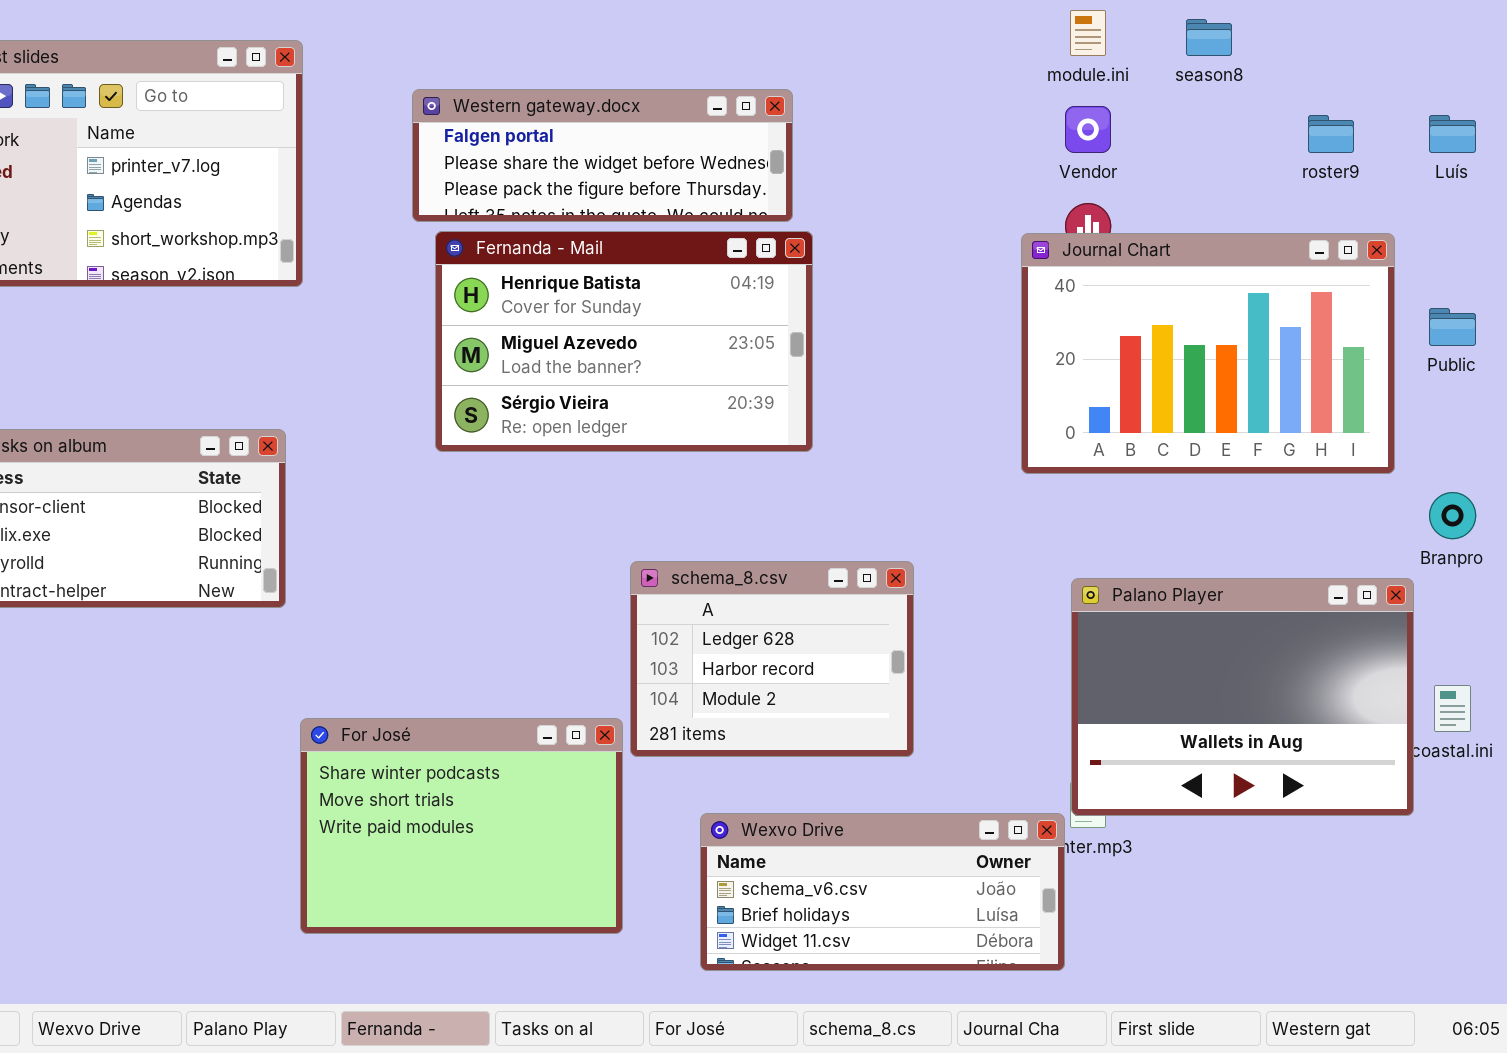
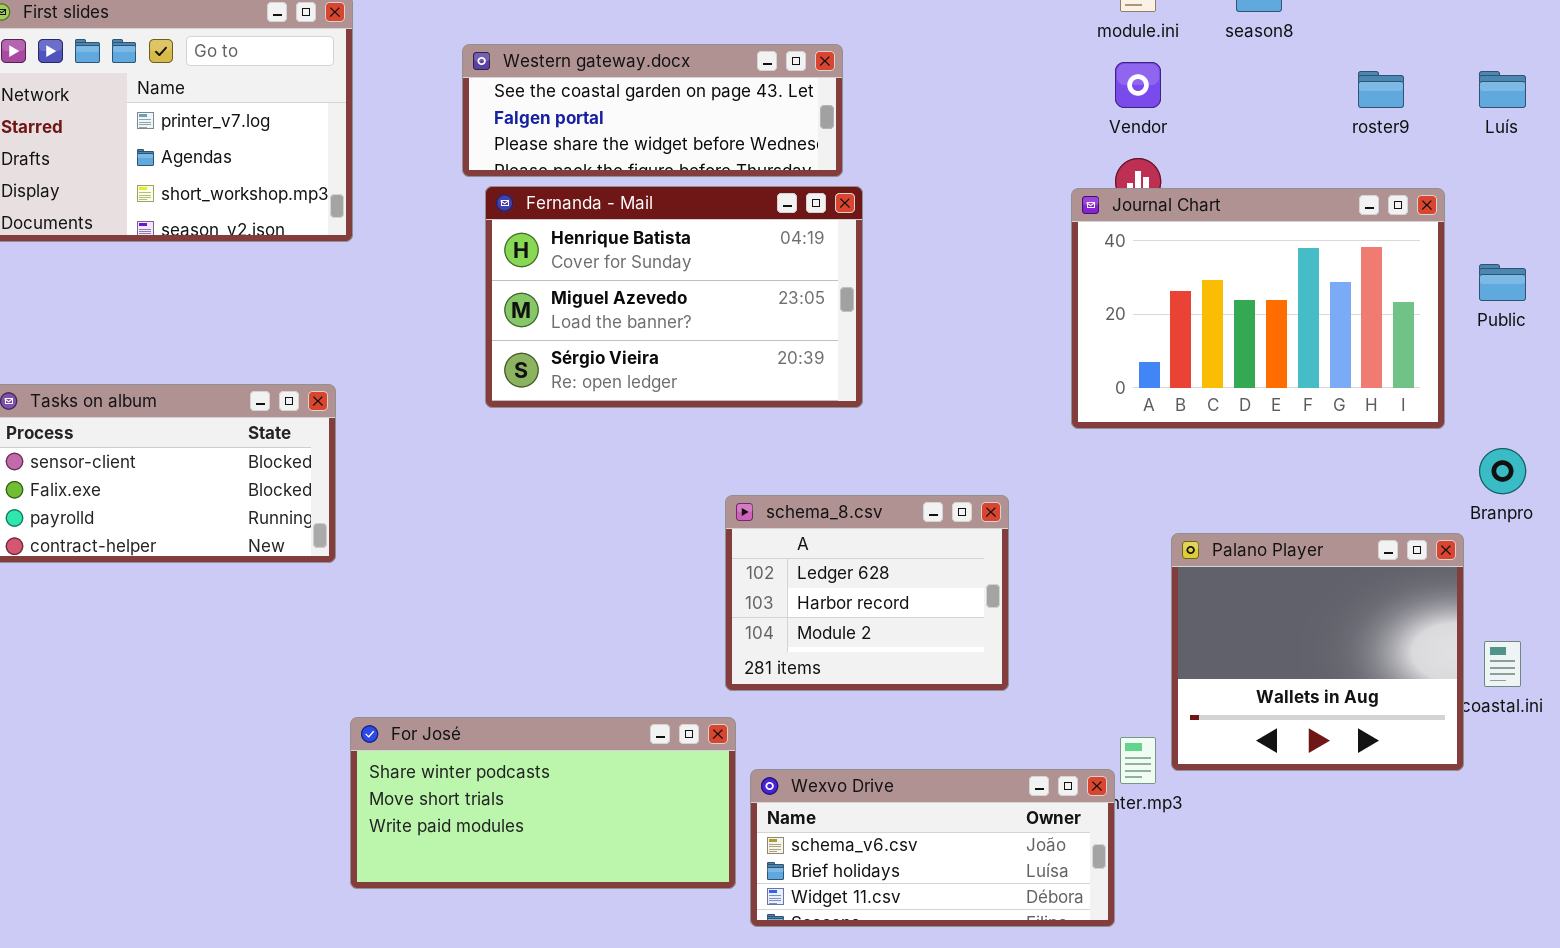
Western gateway.docx: [412,89,793,222] -> [462,44,843,177], scrolled up 1 row
schema_8.csv: [630,561,914,757] -> [725,495,1009,691], moved
Palano Player: [1071,578,1414,816] -> [1171,533,1464,771], resized
For José: [300,718,623,934] -> [350,717,736,889], resized

